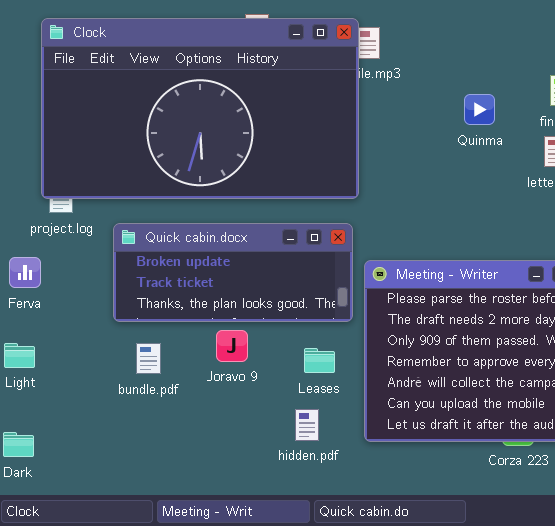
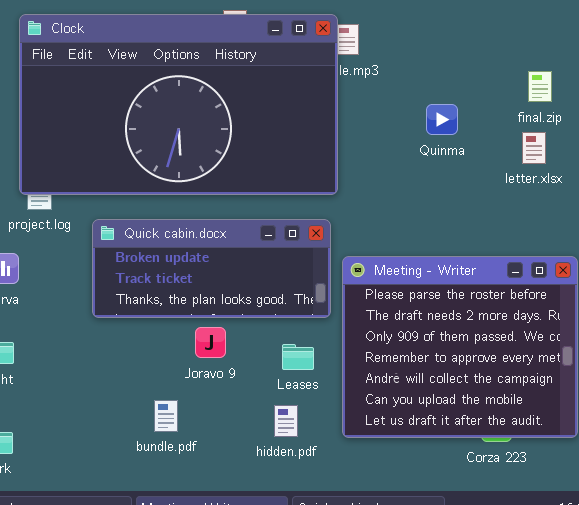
Quinma: [464,94,495,125] -> [426,104,458,135], moved
bundle.pdf: [136,343,161,374] -> [154,400,178,432], moved

